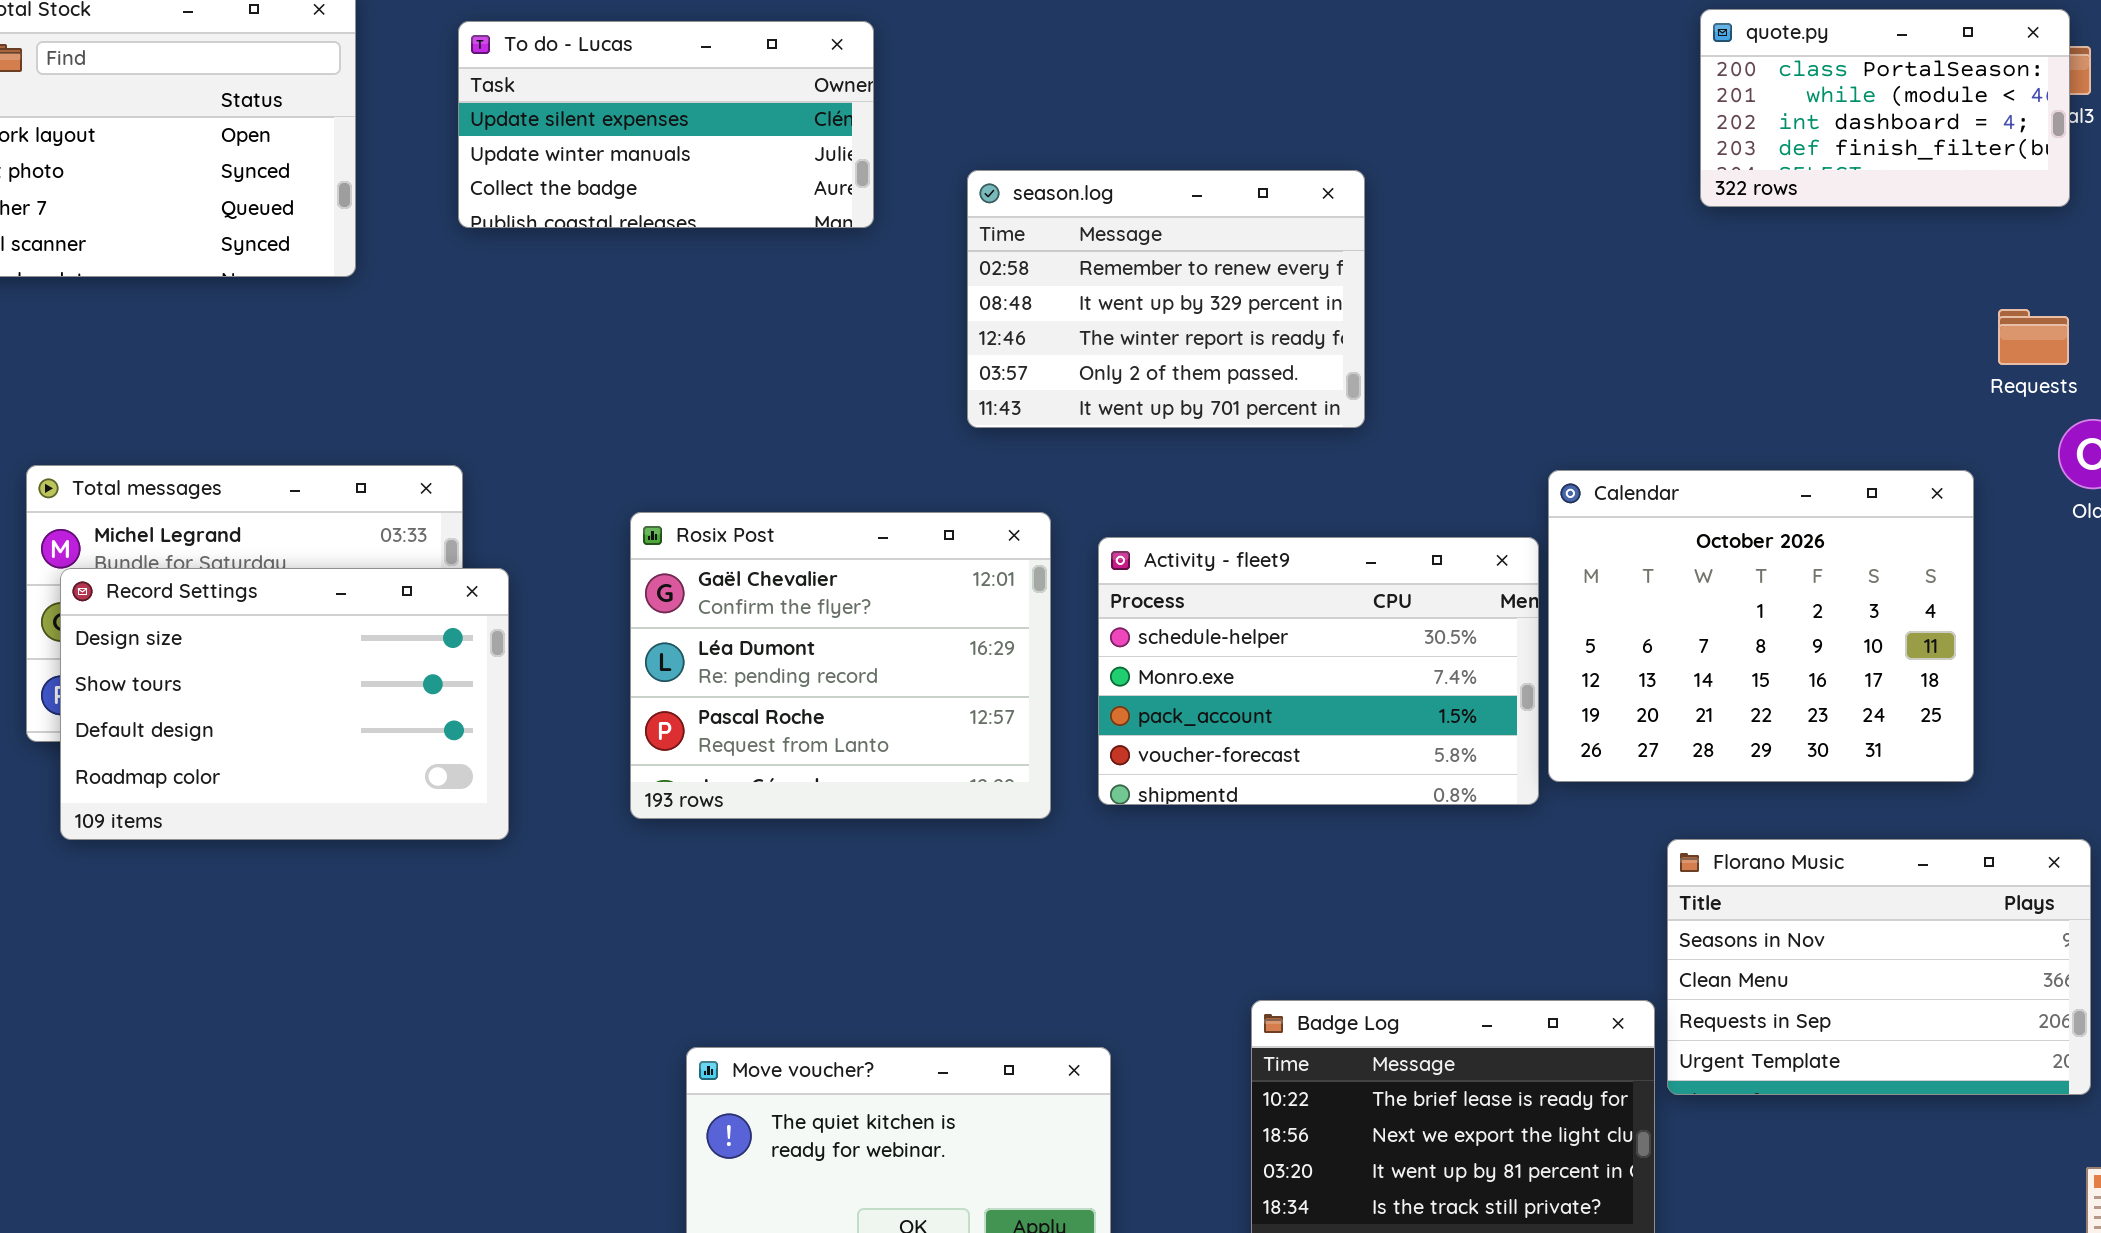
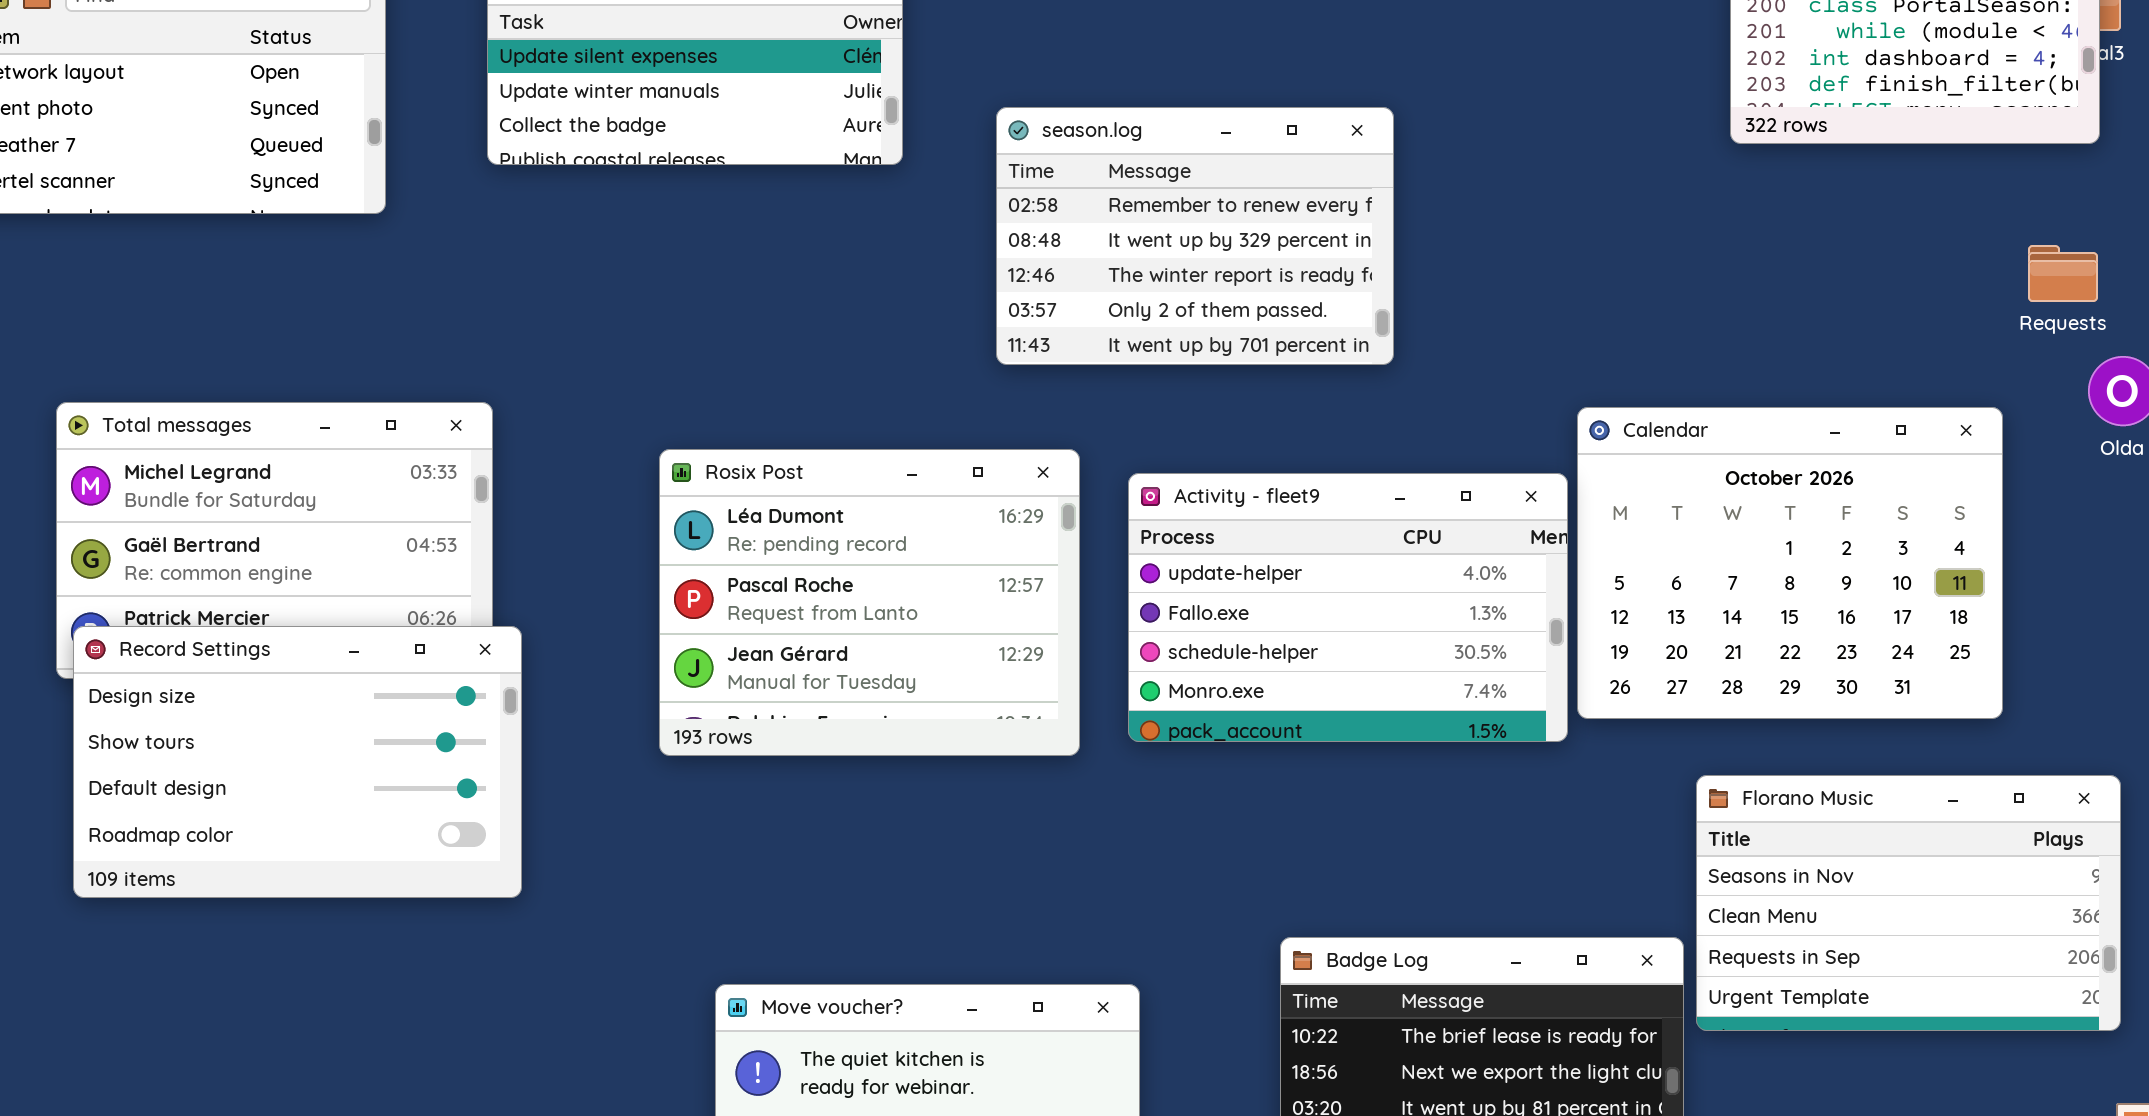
Rosix Post: [630,512,1051,819] -> [659,449,1080,756], scrolled down 1 row
Activity - fleet9: [1098,537,1539,805] -> [1128,473,1568,742], scrolled up 2 rows
Record Settings: [60,568,509,840] -> [73,626,522,898], moved

